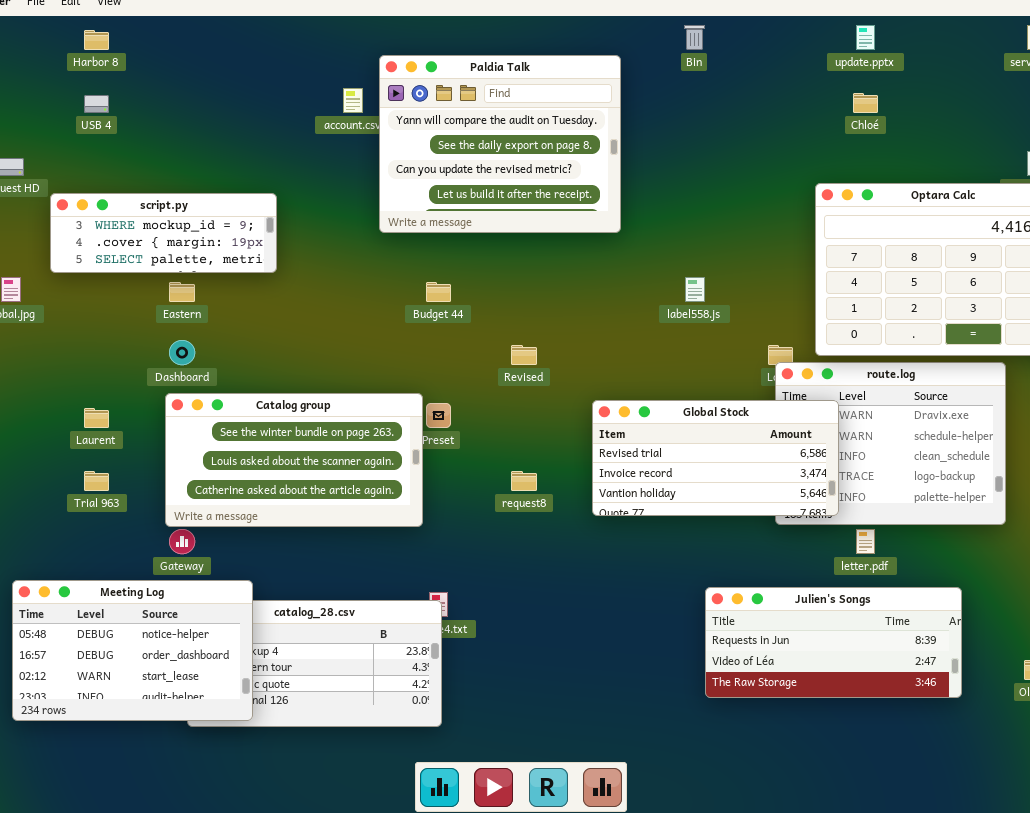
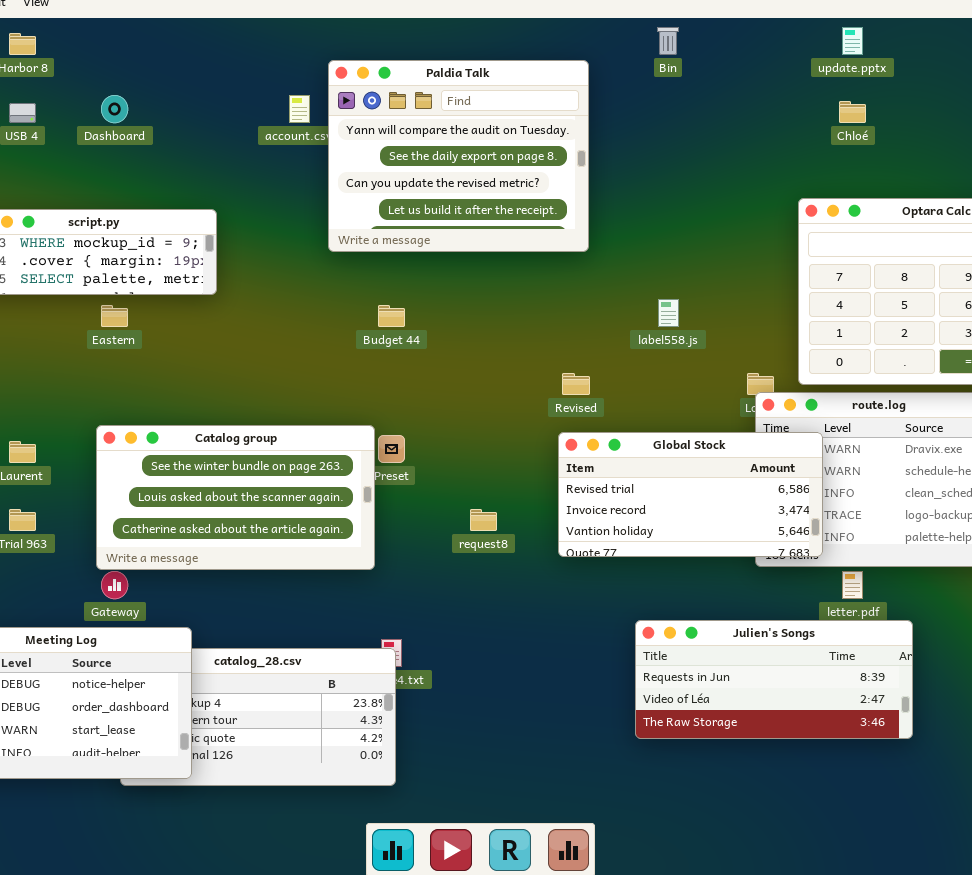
Dashboard: [169,340,195,365] -> [101,95,128,123], moved
Revised: [511,345,537,365] -> [562,373,590,395], moved
Julien's Songs: [705,587,962,698] -> [635,620,913,739], moved

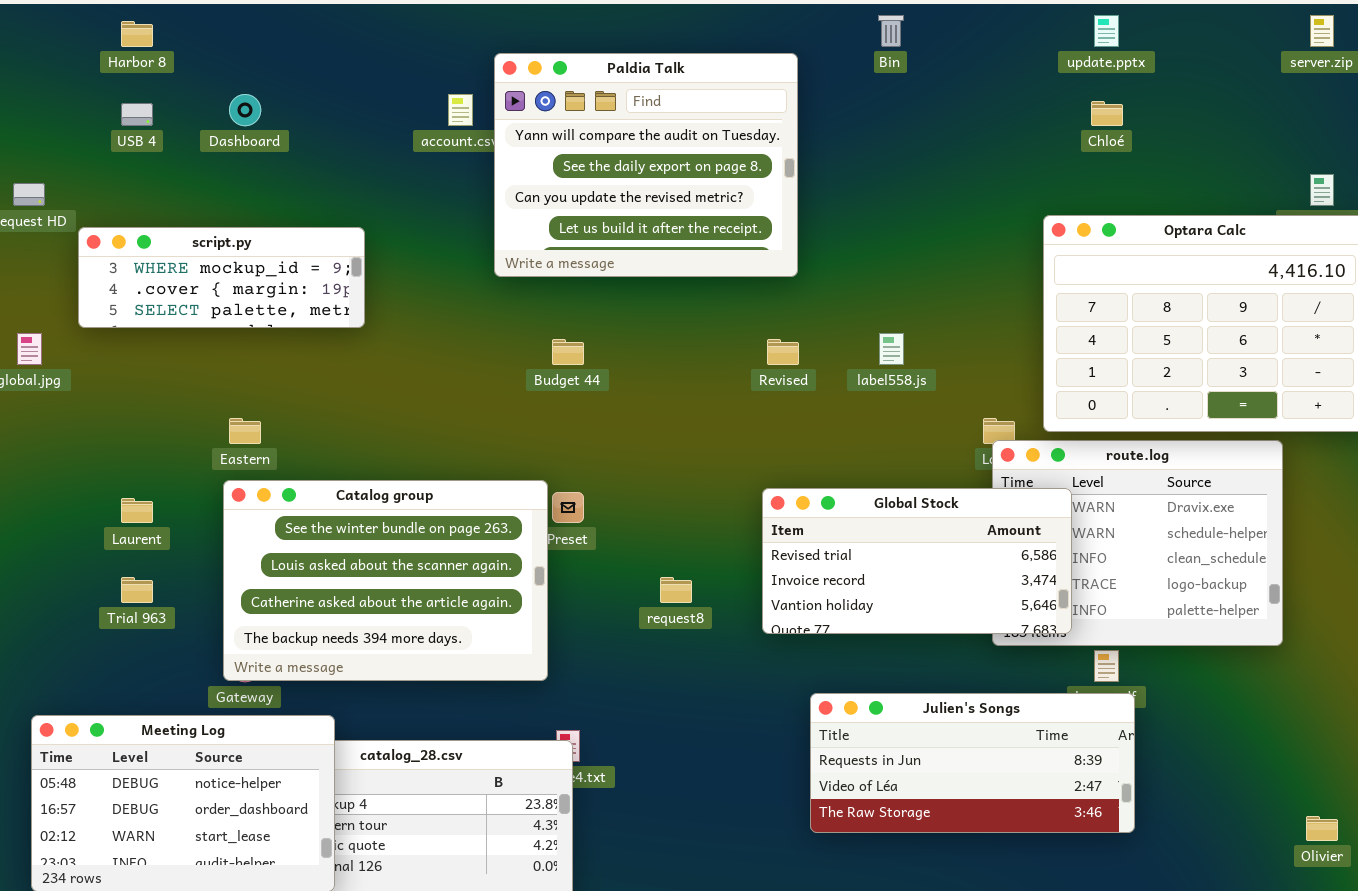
Eastern: [101,305,128,327] -> [229,418,261,444], moved
Revised: [562,373,590,395] -> [767,339,799,365], moved
Catalog group: [96,425,375,570] -> [223,480,548,681], resized
Julien's Songs: [635,620,913,739] -> [810,693,1135,833], moved

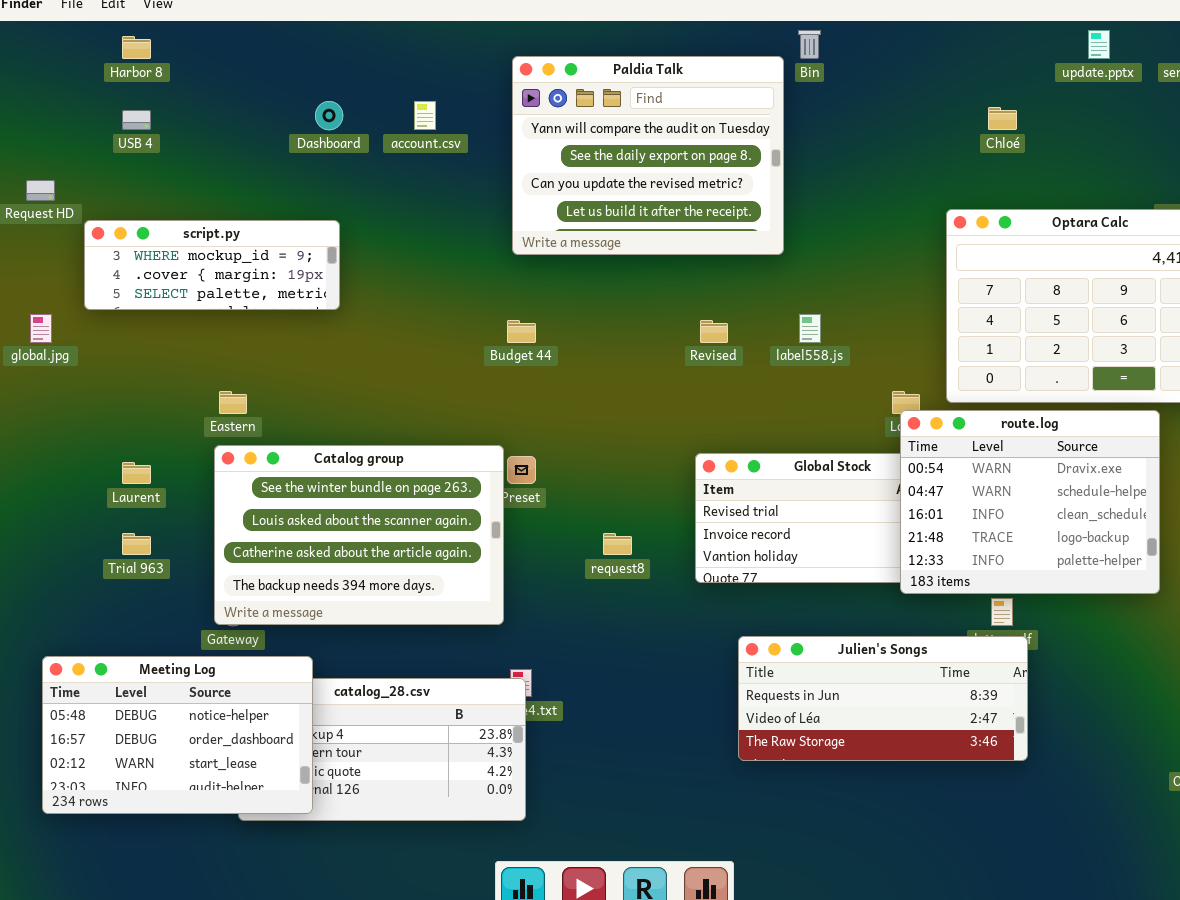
update.pptx: [1094,15,1119,47] -> [1088,30,1110,59], moved
Paldia Talk: [494,53,798,277] -> [512,56,784,255], moved
Dashboard: [229,94,261,126] -> [315,101,343,130], moved
route.log: [992,440,1283,646] -> [900,410,1160,594], raised

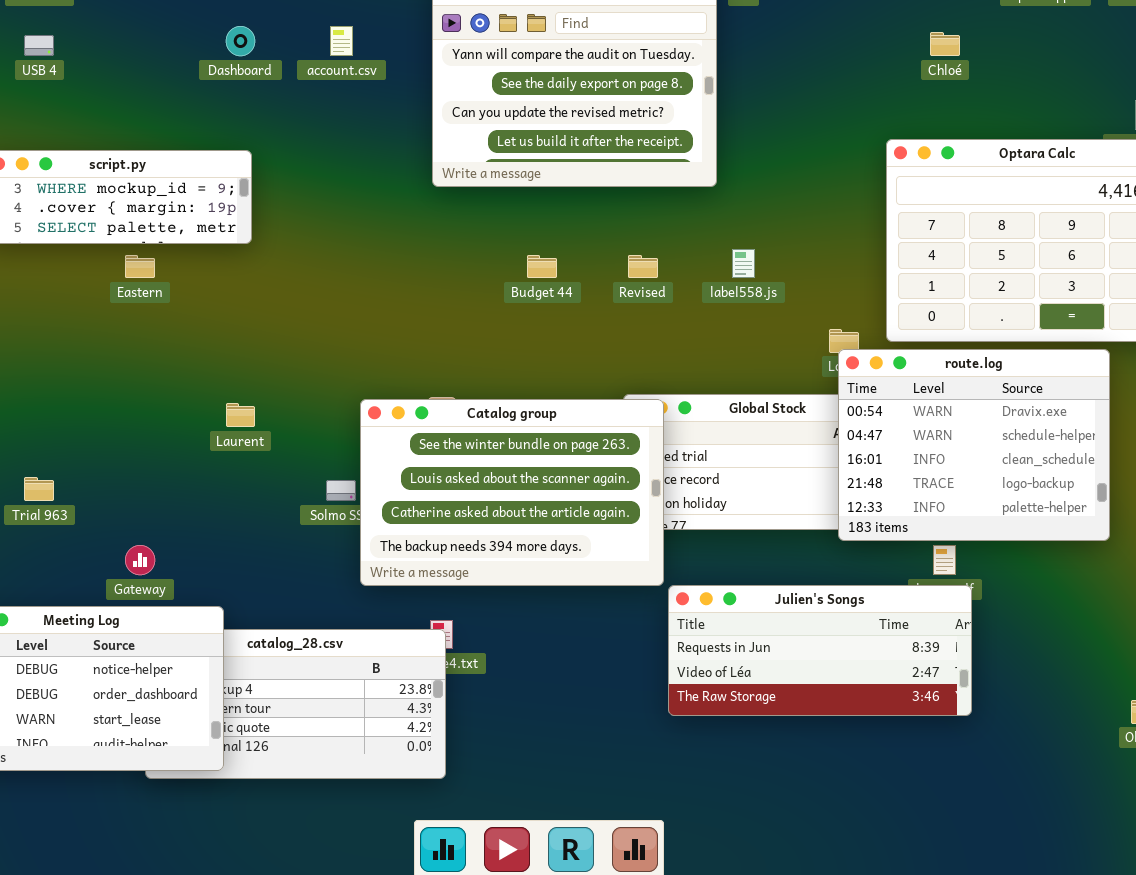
Budget 44: [507,320,536,343] -> [527,255,557,278], moved
Eastern: [219,391,247,414] -> [125,255,155,278], moved
Catalog group: [214,445,504,625] -> [360,399,664,586], moved
Laurent: [122,462,151,484] -> [226,403,255,427], moved

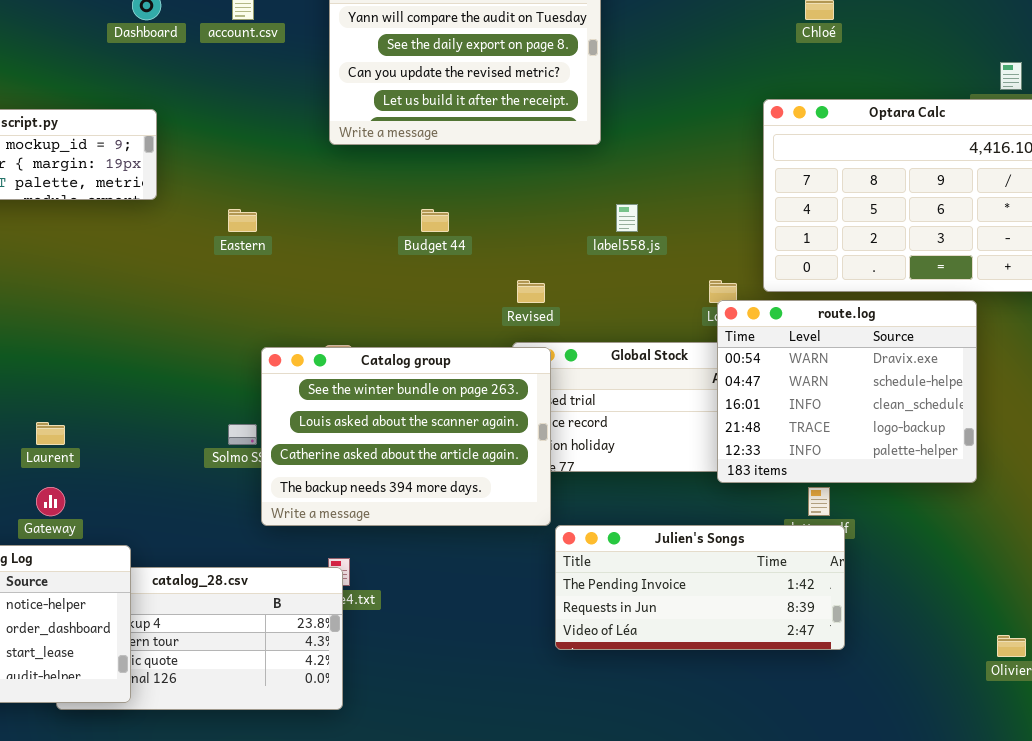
Eastern: [125,255,155,278] -> [228,209,257,232], moved
Revised: [628,255,658,278] -> [517,280,545,303], moved
Laurent: [226,403,255,427] -> [36,422,65,445], moved
Julien's Songs: [668,585,972,716] -> [555,525,845,650], scrolled up 1 row

